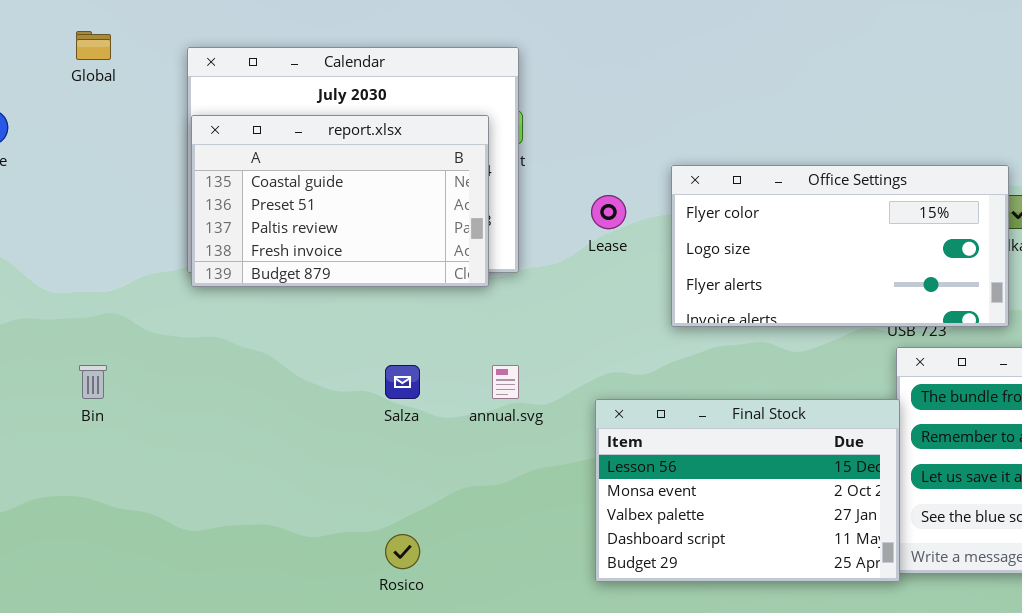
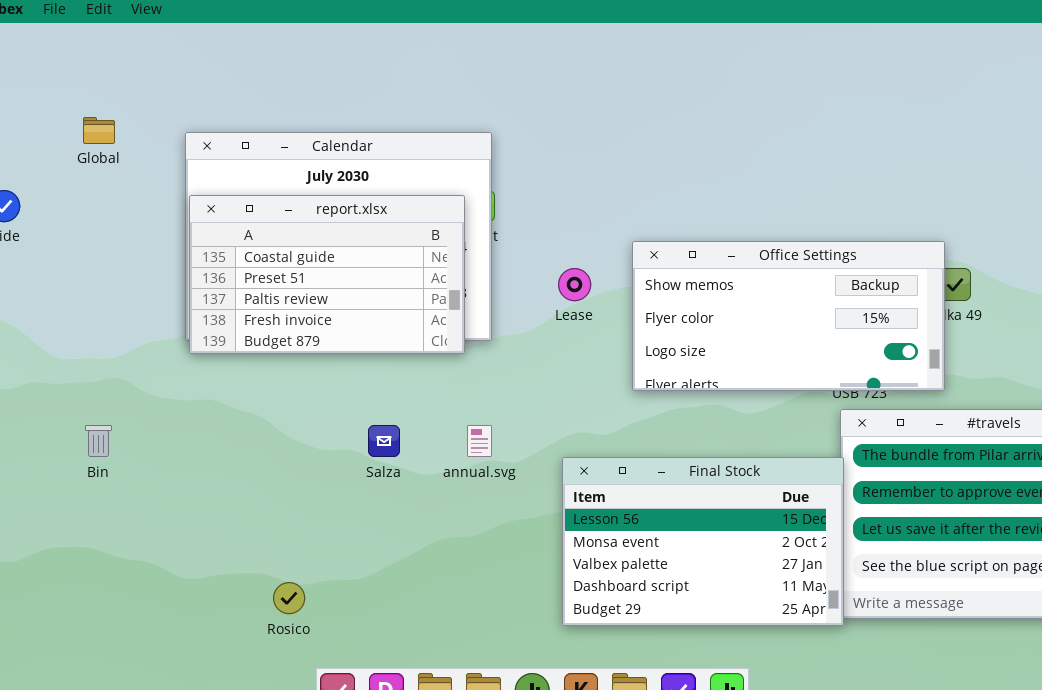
Office Settings: [671,165,1009,327] -> [632,241,945,391], scrolled up 1 row
Rosico: [385,534,420,569] -> [273,582,305,614], moved

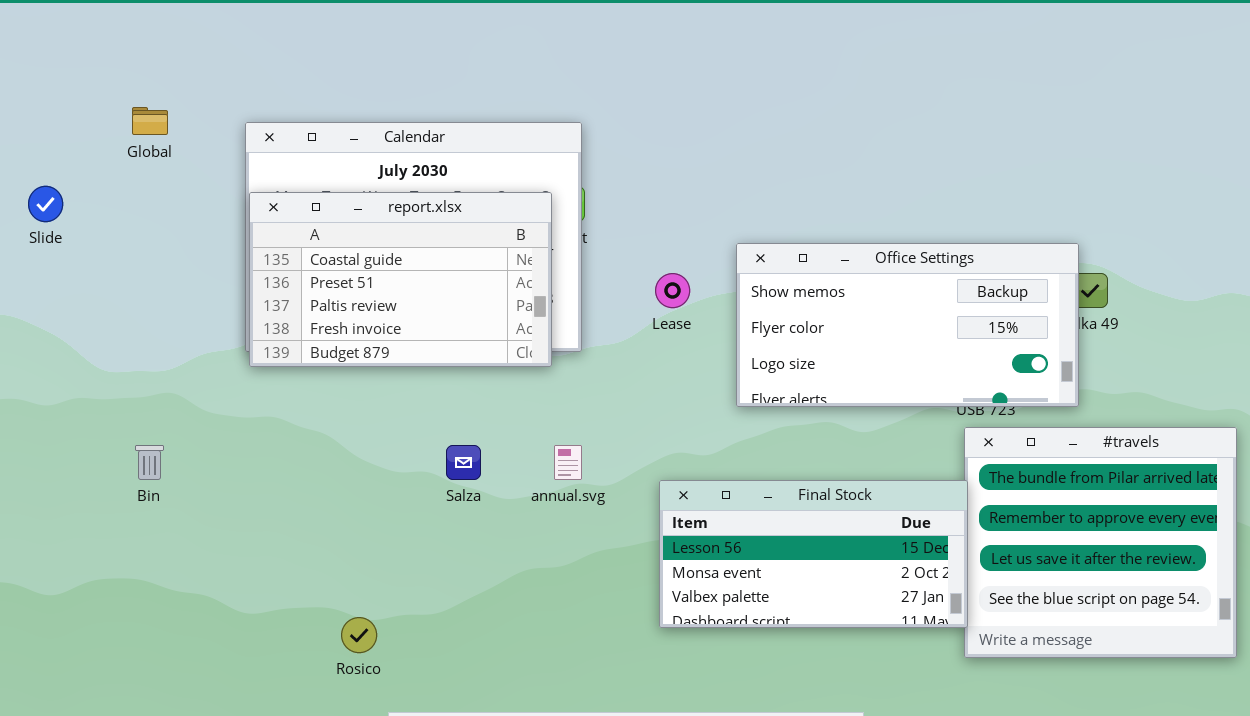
Final Stock: [562,457,844,626] -> [659,480,968,628], resized

